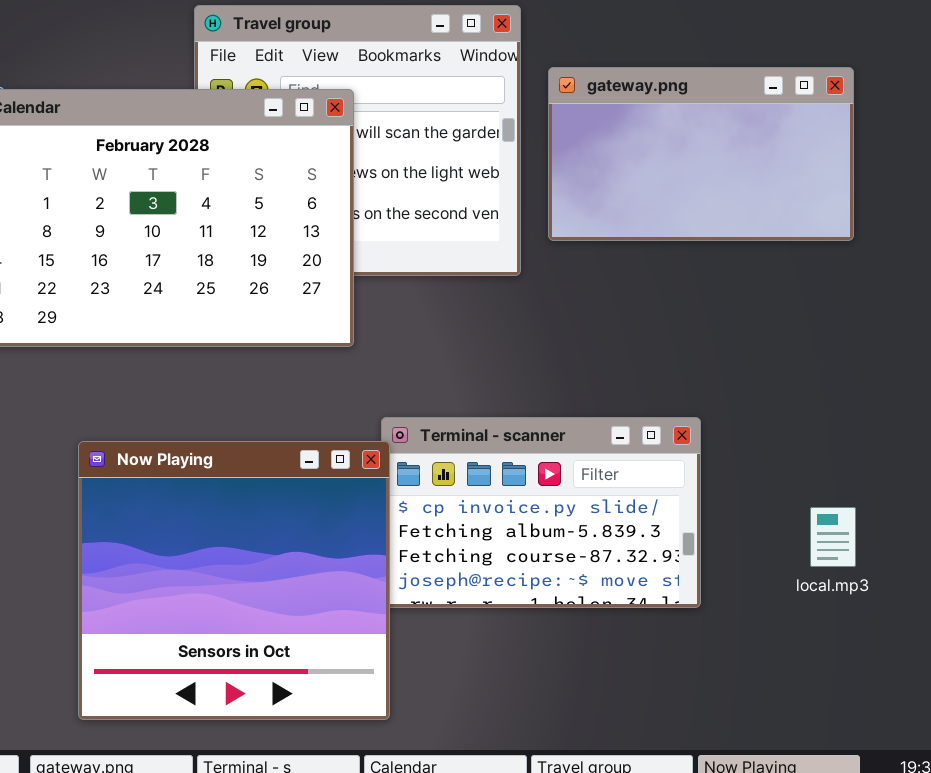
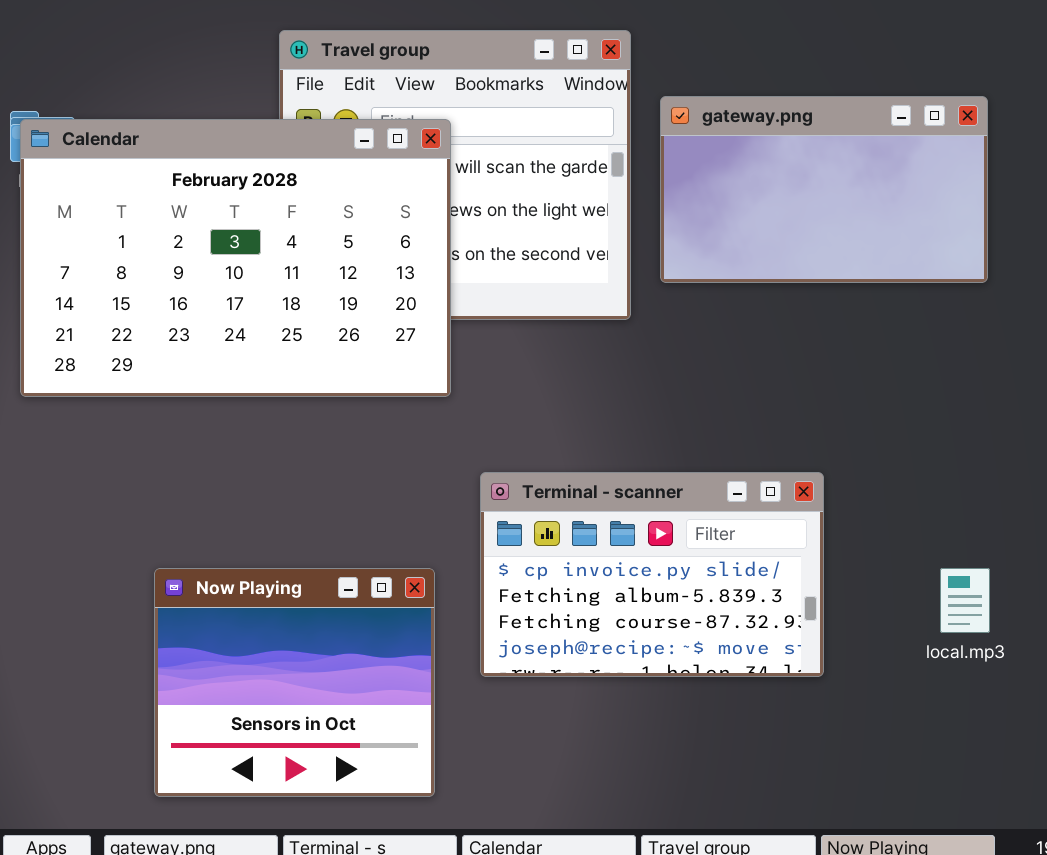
Now Playing: [78,441,390,720] -> [154,568,435,797], resized

